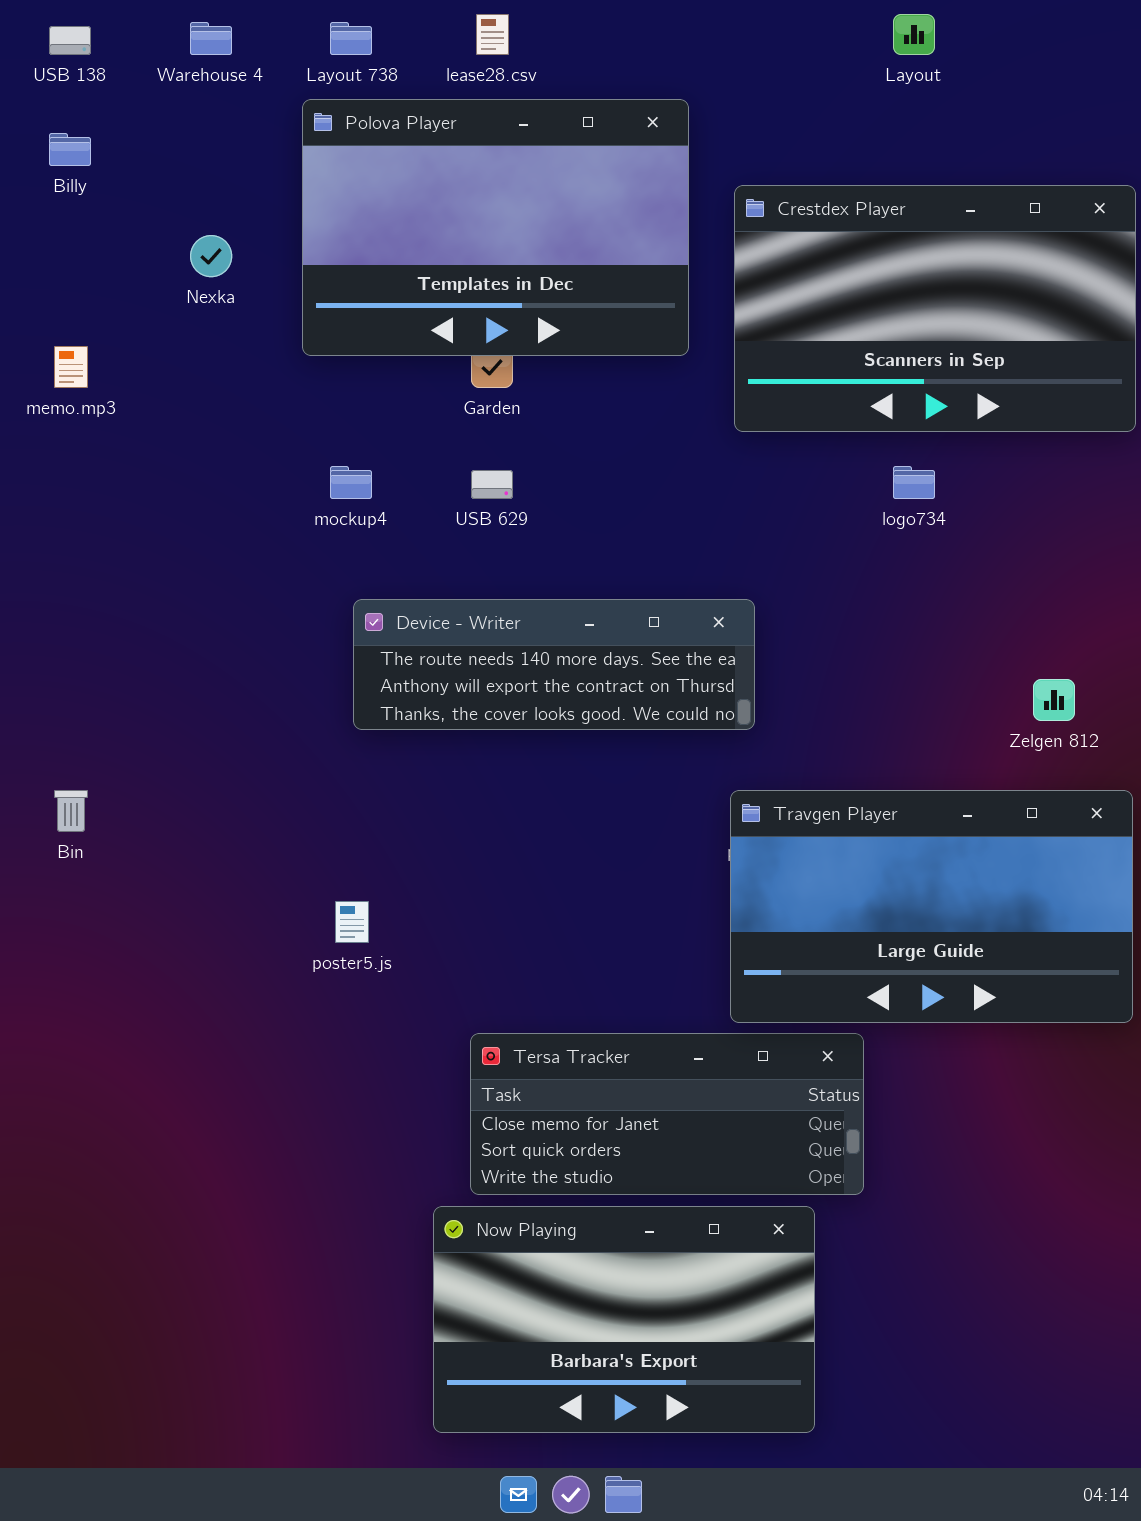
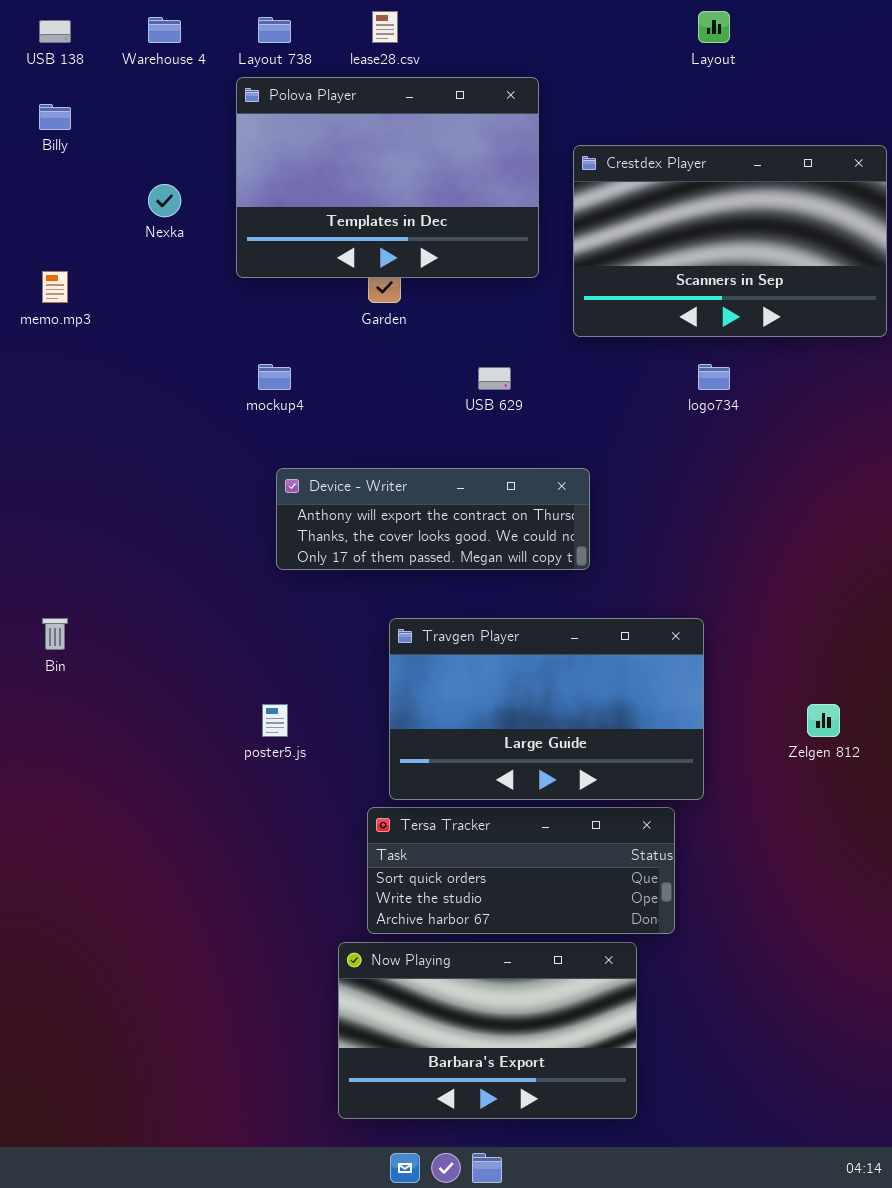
USB 629: [471,470,513,499] -> [478,367,511,390], moved
Device - Writer: [353,599,755,730] -> [276,468,590,570], scrolled down 1 row
Zelgen 812: [1033,679,1075,721] -> [807,704,840,737], moved
Travgen Player: [730,790,1133,1023] -> [389,618,704,800], moved
Tersa Tracker: [470,1033,864,1195] -> [367,807,675,934], scrolled down 1 row

